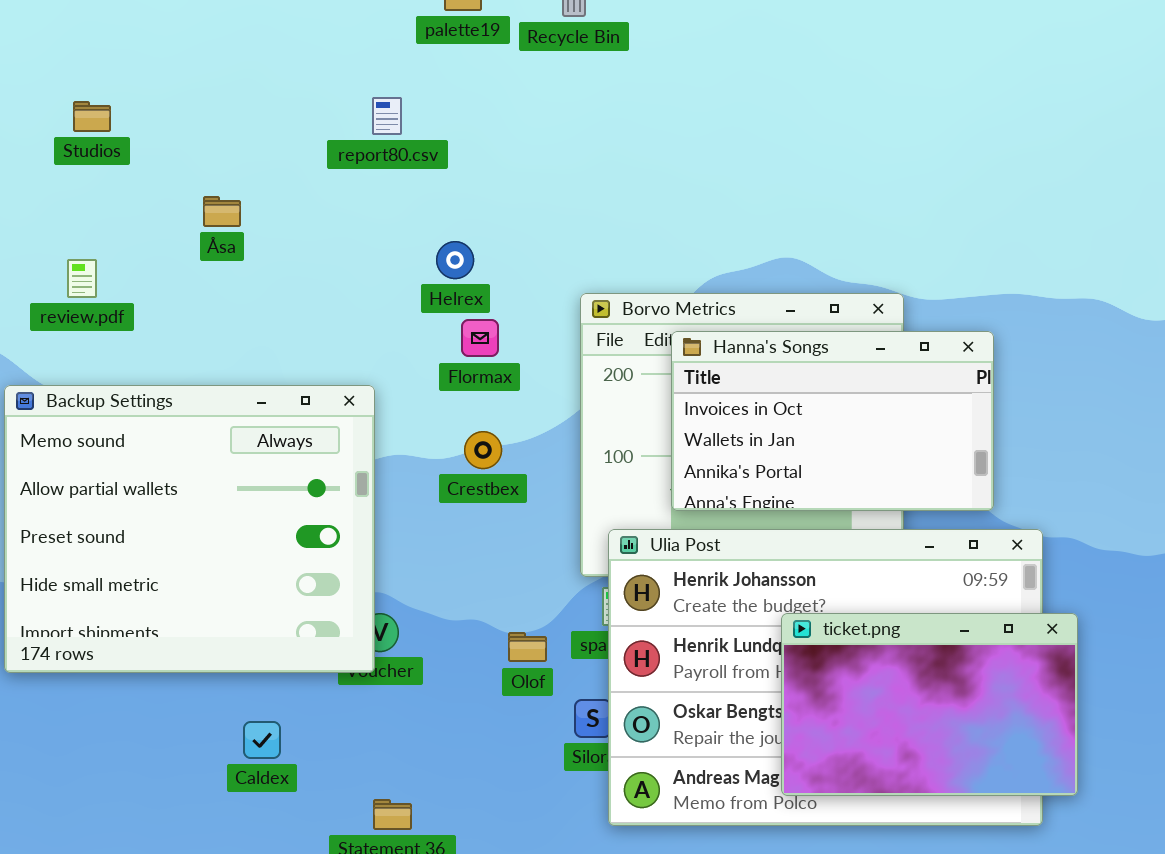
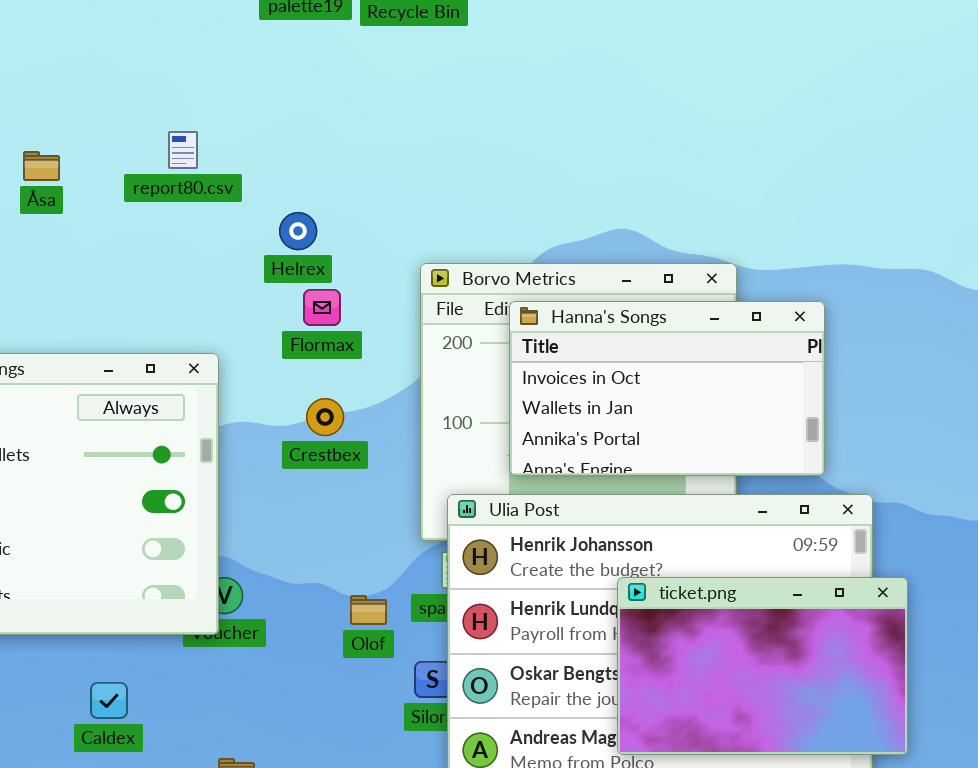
report80.csv: [372,97,402,135] -> [168,131,198,169], moved
Åsa: [203,196,241,227] -> [23,151,60,181], moved

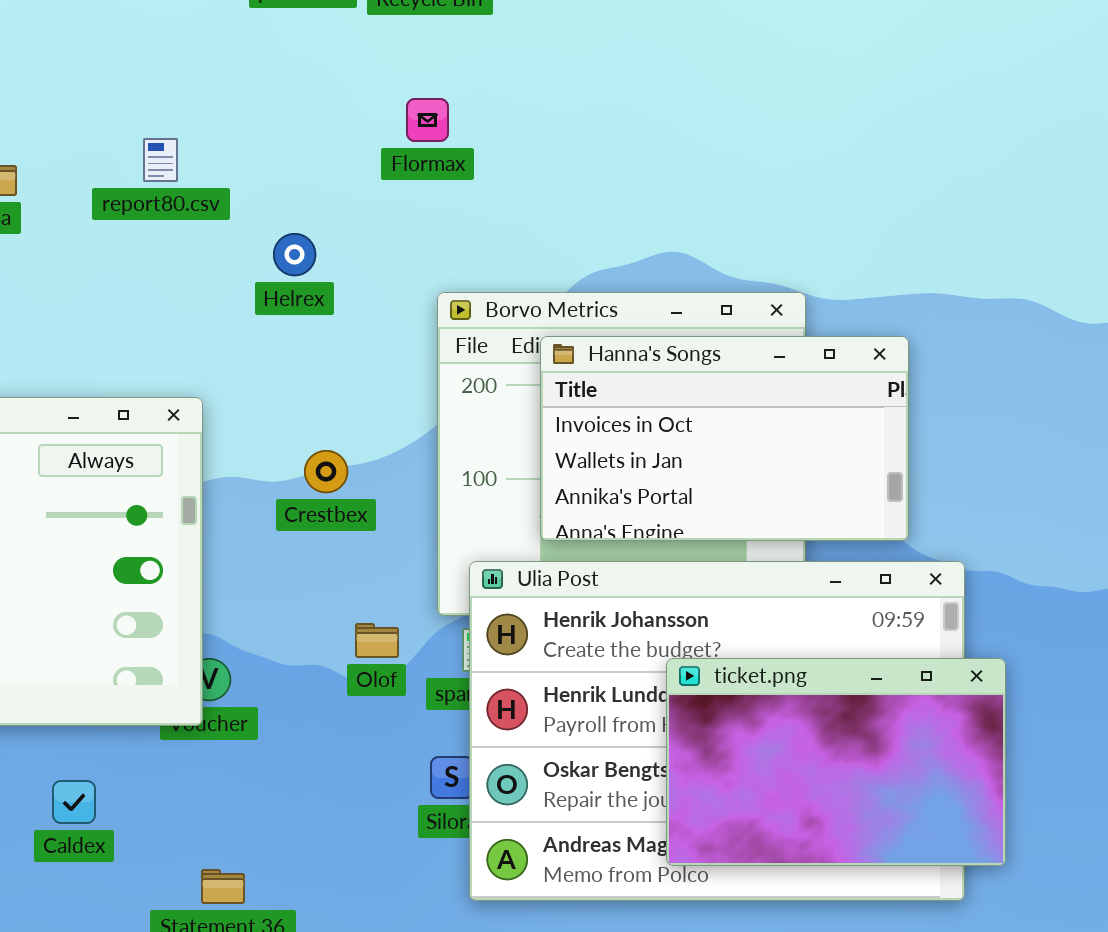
Flormax: [303,289,341,326] -> [406,98,449,142], moved
Olof: [350,595,387,625] -> [355,623,399,658], moved

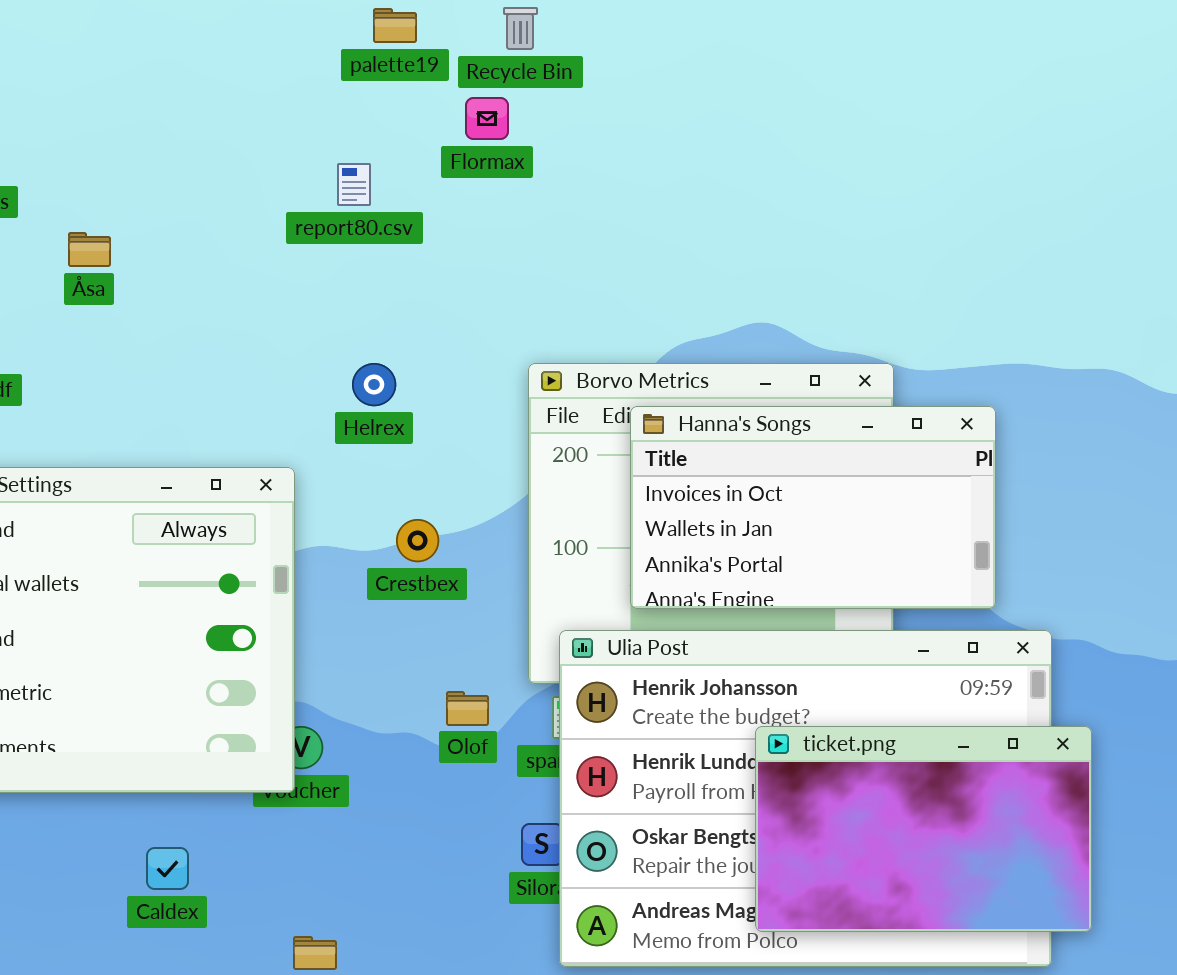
Flormax: [406,98,449,142] -> [465,97,509,140], moved
report80.csv: [143,138,178,182] -> [337,163,371,206], moved
Helrex: [273,233,316,276] -> [352,363,396,406], moved

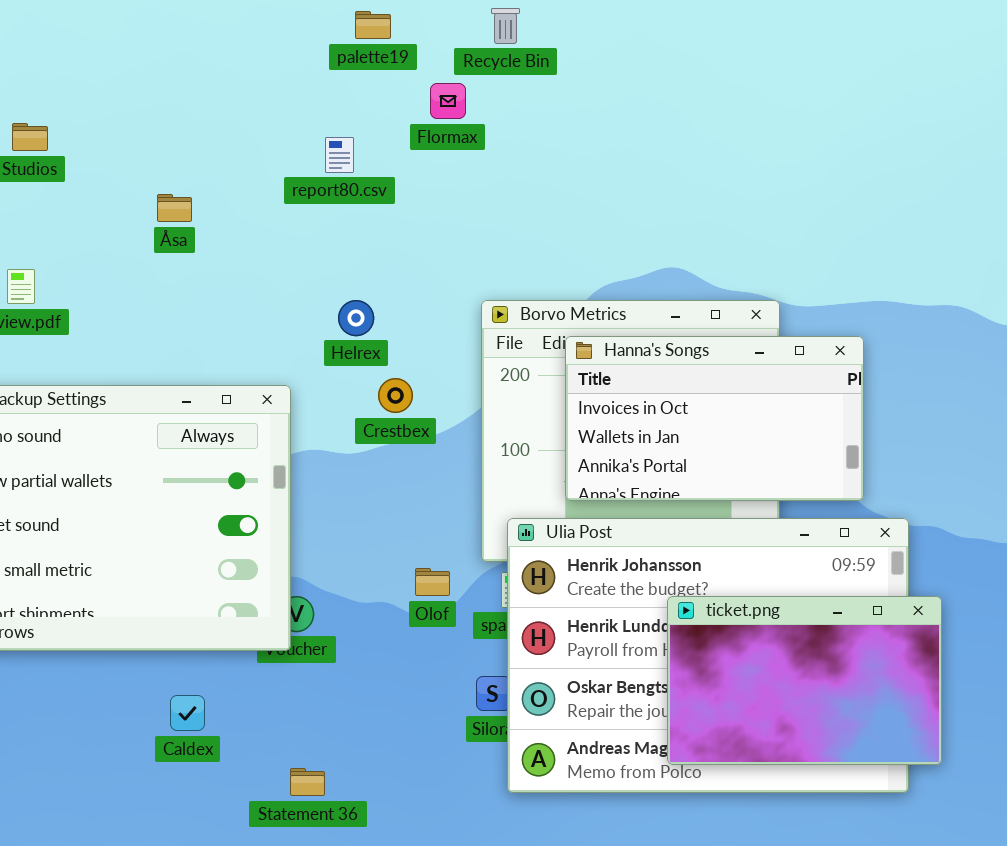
Recycle Bin: [503,7,538,50] -> [491,8,520,44], moved
Åsa: [68,232,111,267] -> [157,194,192,222], moved
Crestbex: [396,519,439,562] -> [378,378,413,413], moved

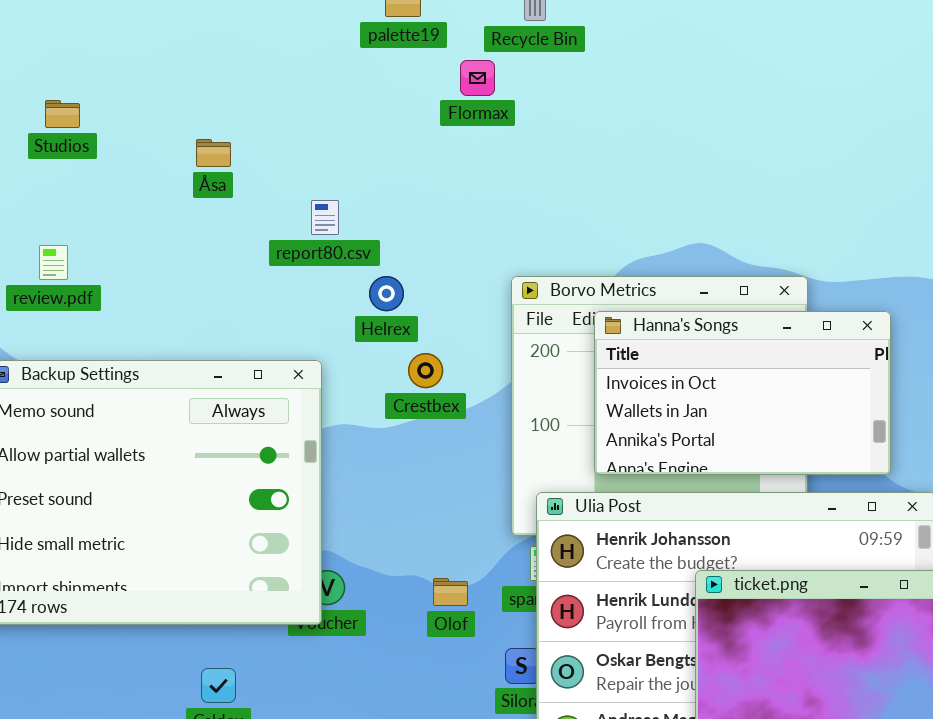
report80.csv: [325,137,354,173] -> [311,200,339,235], moved
Åsa: [157,194,192,222] -> [196,139,231,167], moved
Olof: [415,568,450,596] -> [433,578,468,606], moved

